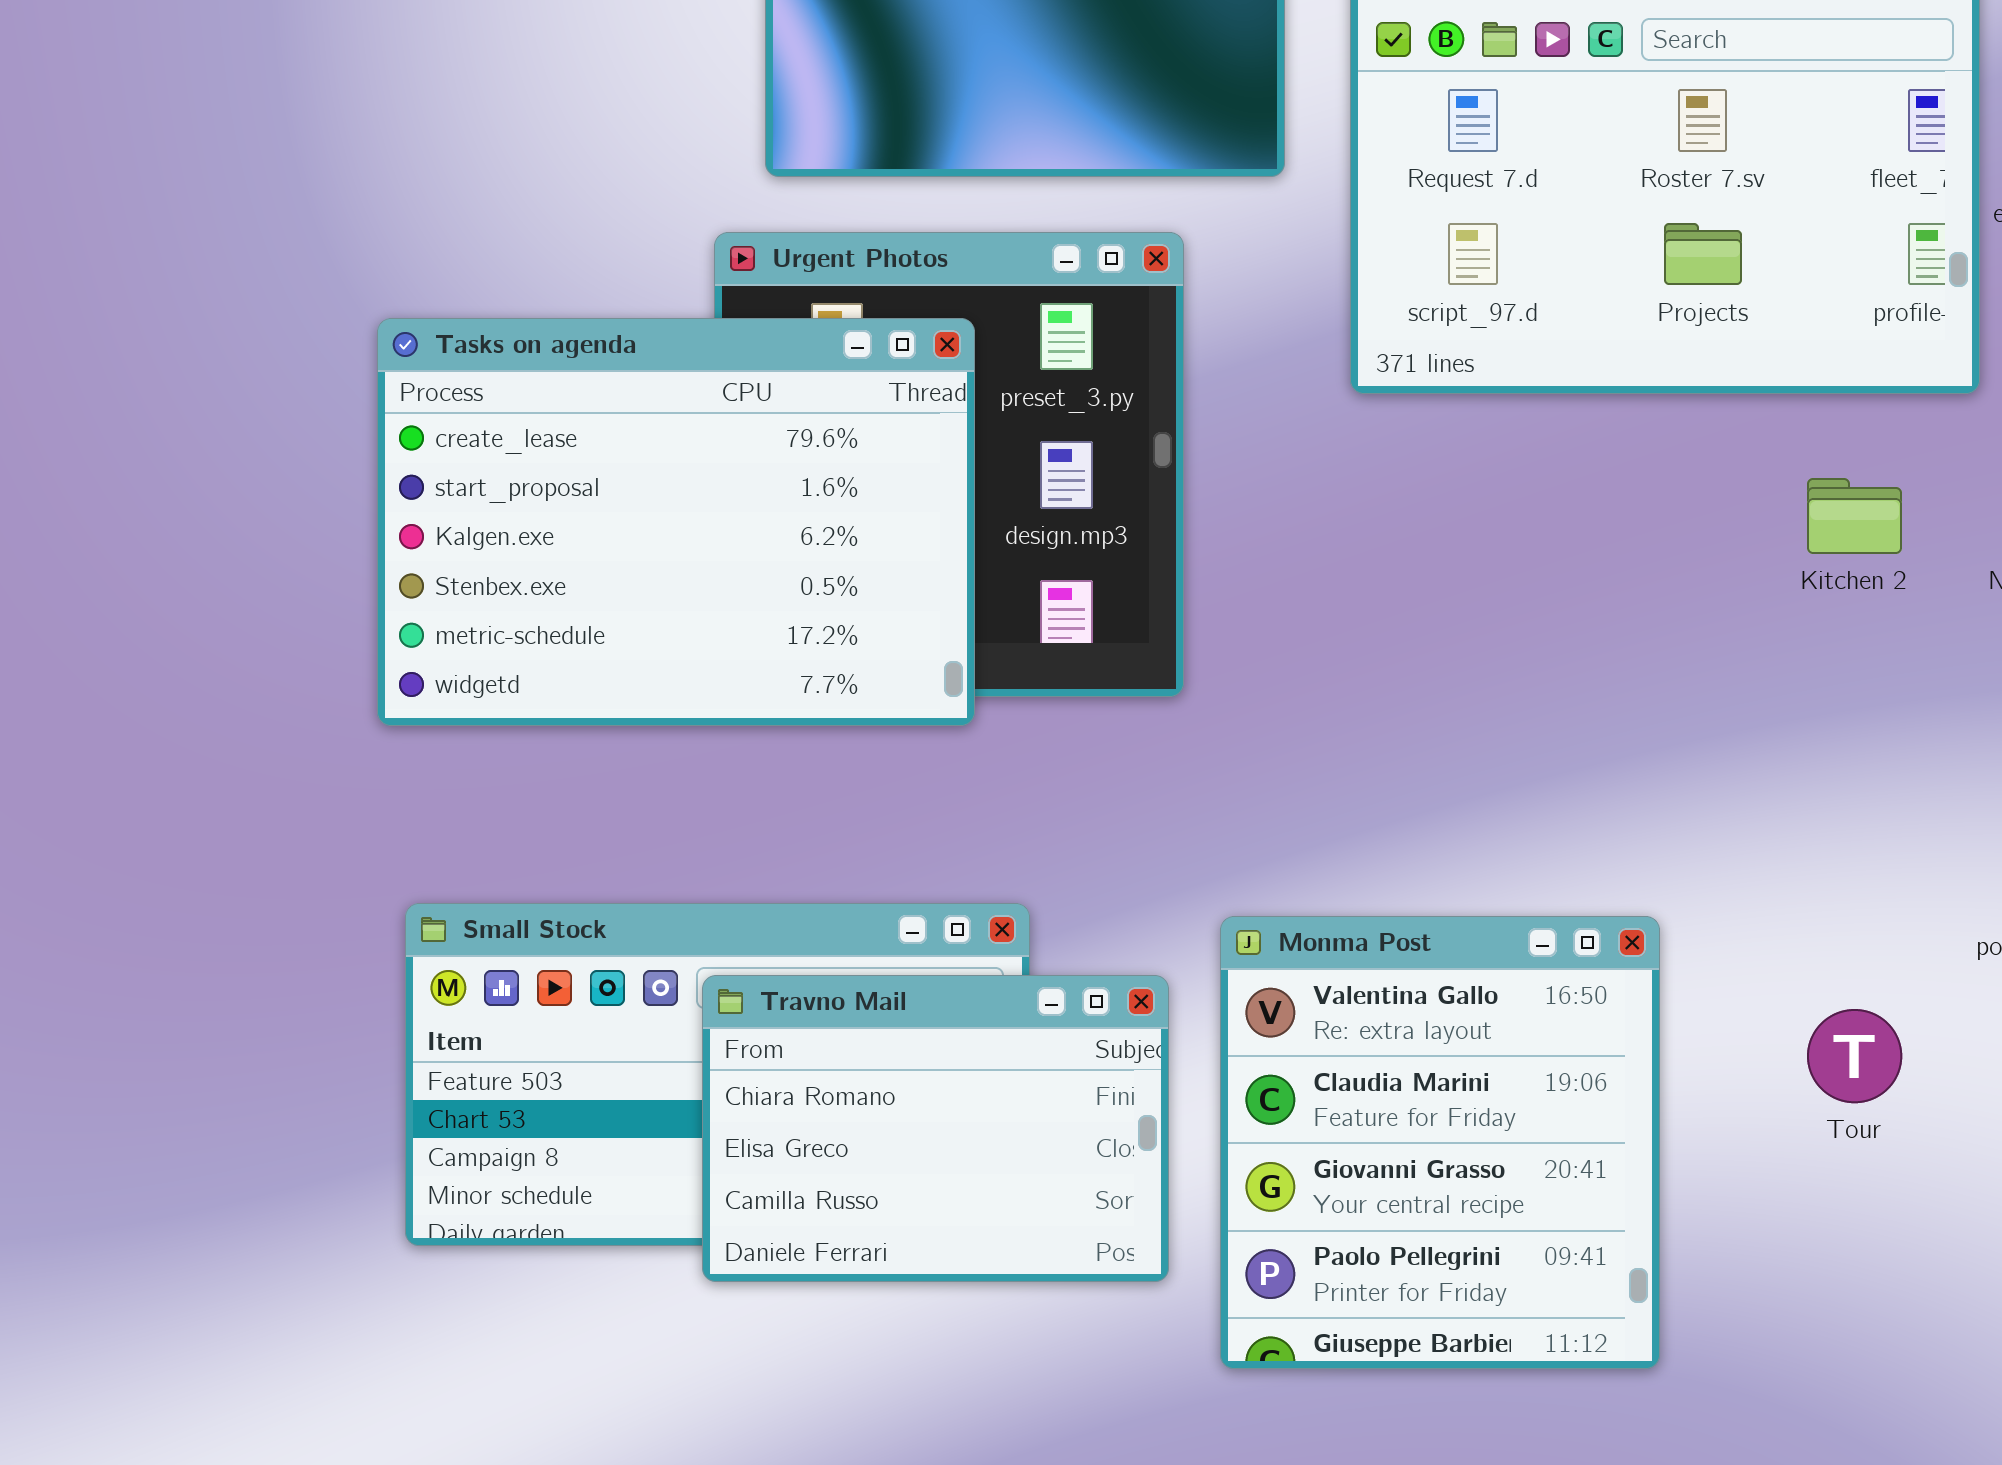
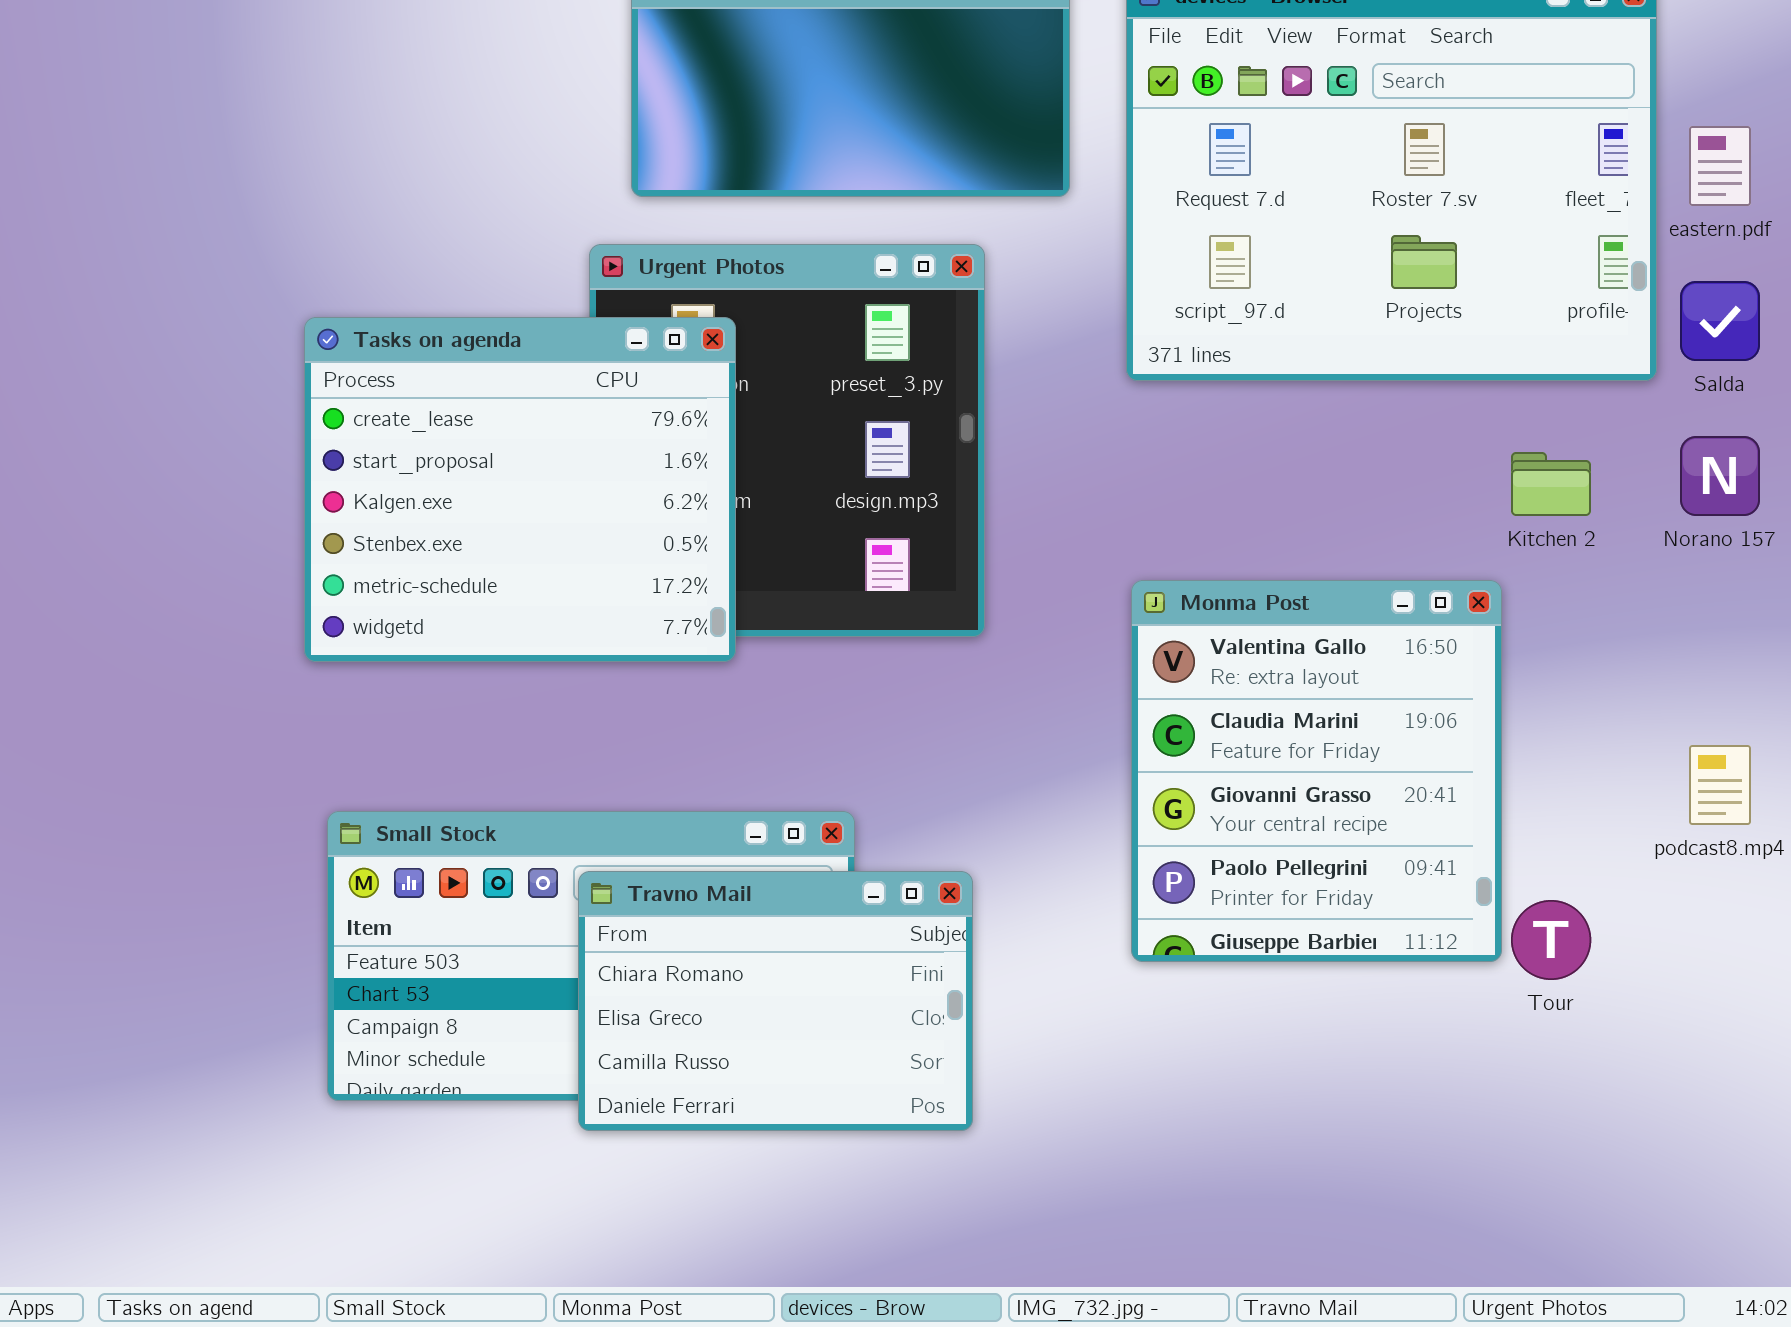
Tasks on agenda: [377,318,975,726] -> [304,317,736,662], resized
Monma Post: [1220,916,1660,1369] -> [1131,580,1502,962], moved

